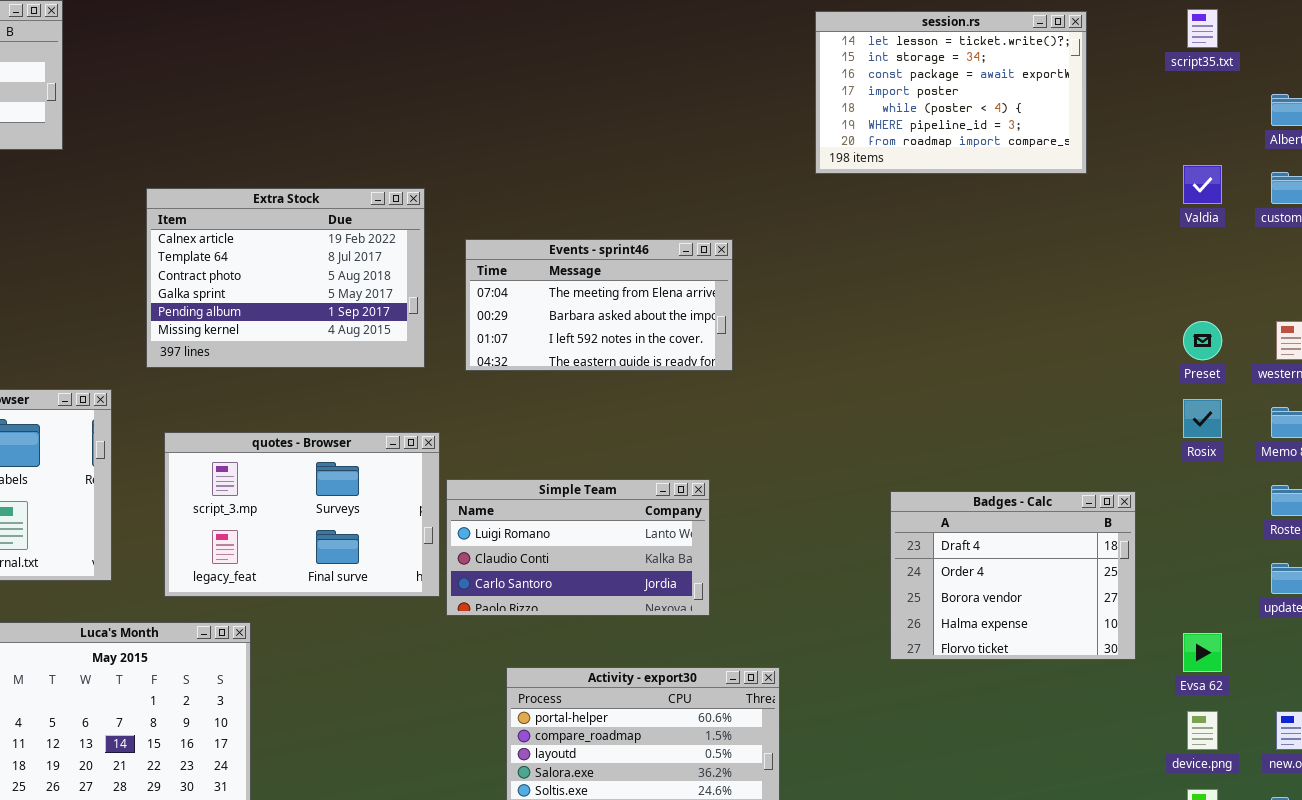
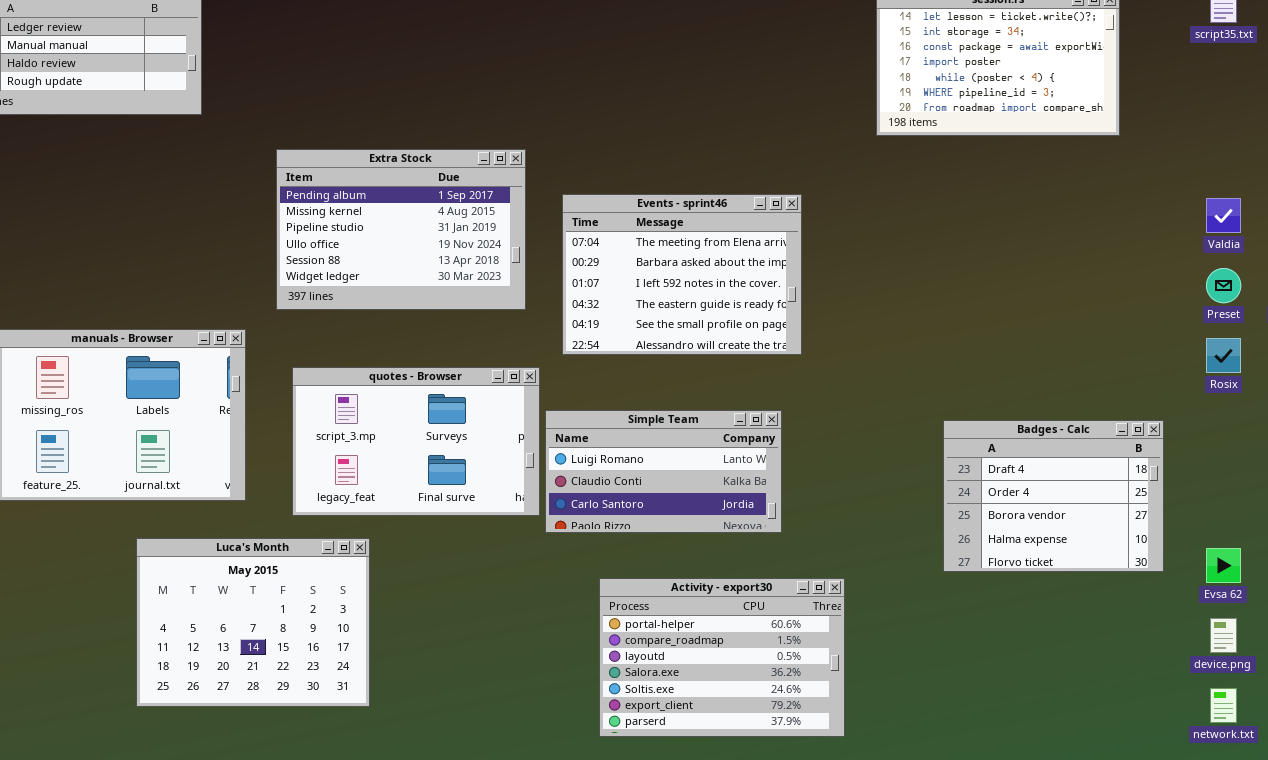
Valdia: [1183,165,1222,204] -> [1206,198,1241,233], moved
Extra Stock: [146,188,425,368] -> [276,149,526,310], scrolled down 4 rows
Events - sprint46: [465,239,733,371] -> [562,194,802,355], resized

